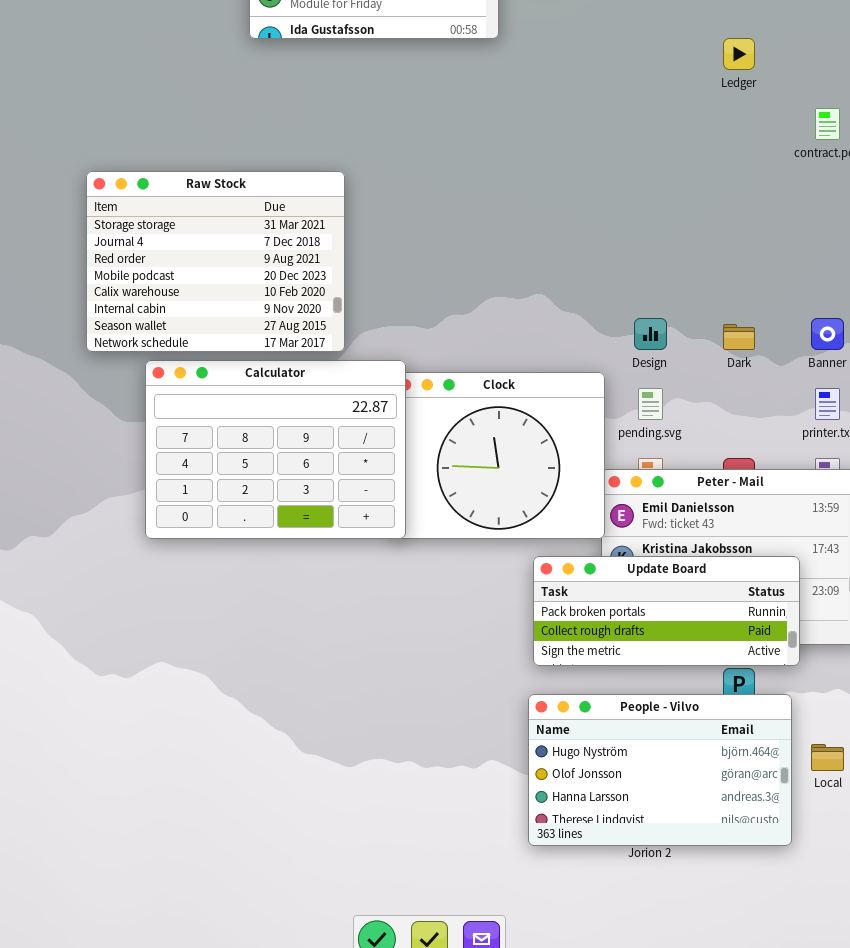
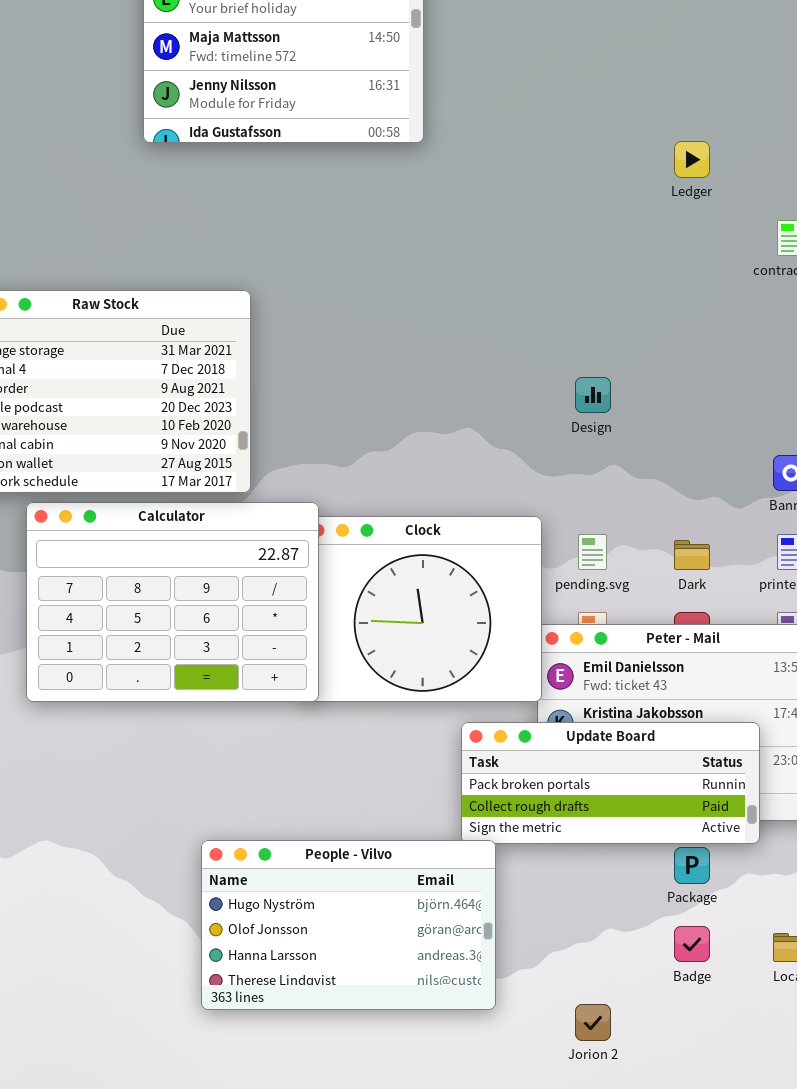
Design: [634,318,667,350] -> [575,377,611,413], moved
Dark: [723,324,755,350] -> [674,540,710,570], moved
People - Vilvo: [528,694,792,846] -> [201,840,496,1010], moved

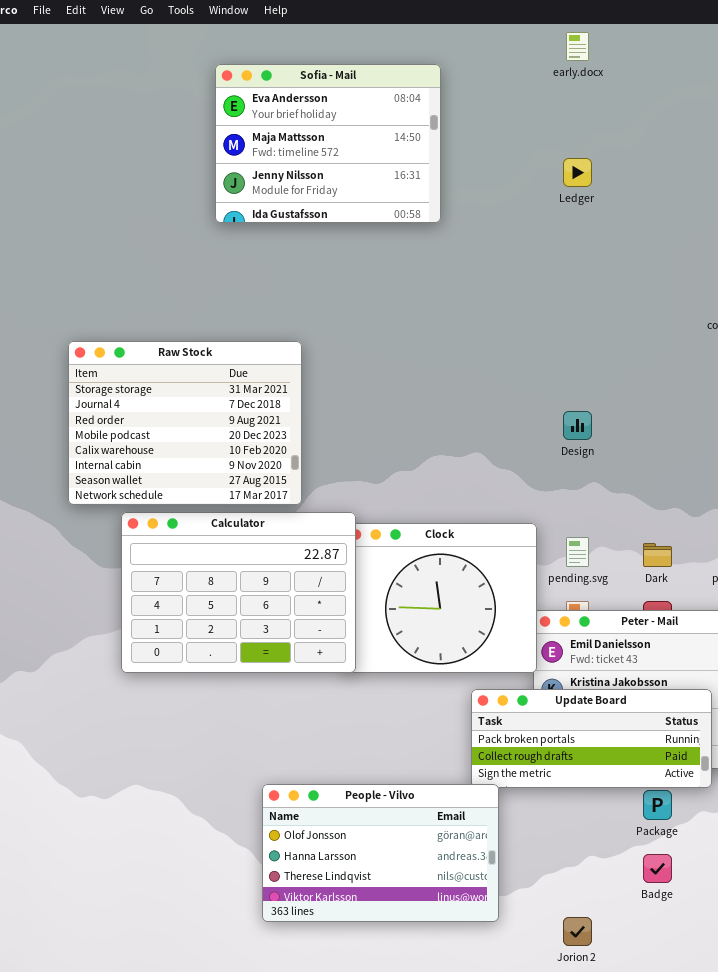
Ledger: [674,141,710,178] -> [563,158,592,187], moved
People - Vilvo: [201,840,496,1010] -> [262,784,499,922], scrolled down 1 row

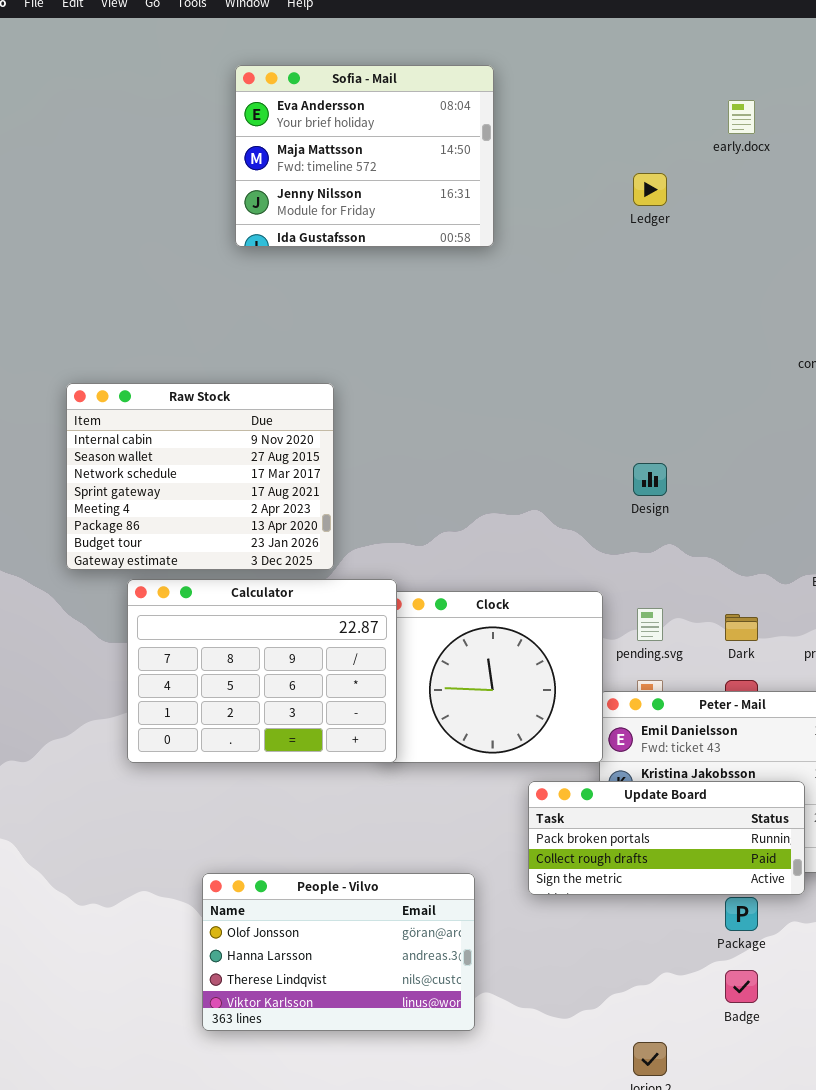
early.docx: [566,32,589,61] -> [728,100,755,134], moved
Raw Stock: [68,341,302,505] -> [66,383,334,570], scrolled down 5 rows
People - Vilvo: [262,784,499,922] -> [202,873,475,1031], moved

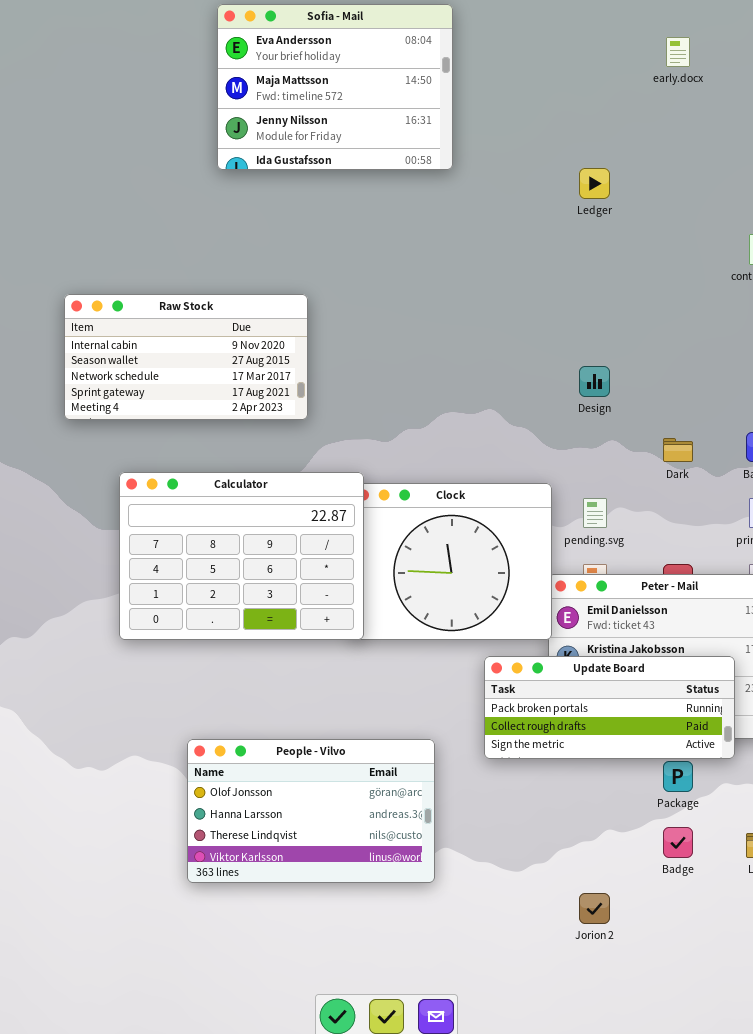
Ledger: [633,173,667,206] -> [579,168,610,199], moved
Raw Stock: [66,383,334,570] -> [64,294,308,420], resized
Dark: [725,614,758,641] -> [663,438,693,462], moved

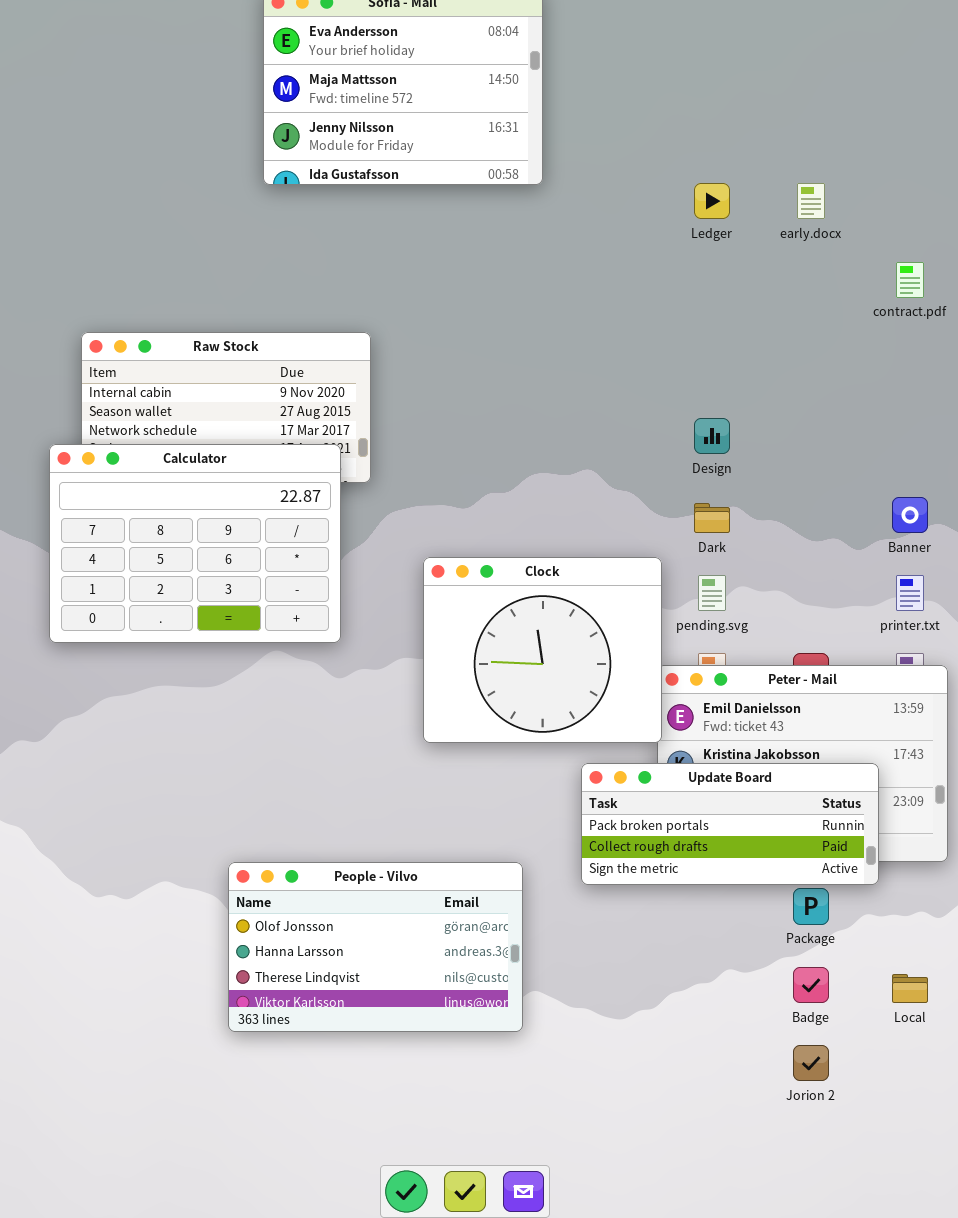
early.docx: [666,37,690,67] -> [797,183,825,219], moved
Dark: [663,438,693,462] -> [694,503,730,533], moved
Calculator: [119,472,364,640] -> [49,444,341,643], moved
Jorion 2: [579,893,610,924] -> [793,1045,829,1081], moved

